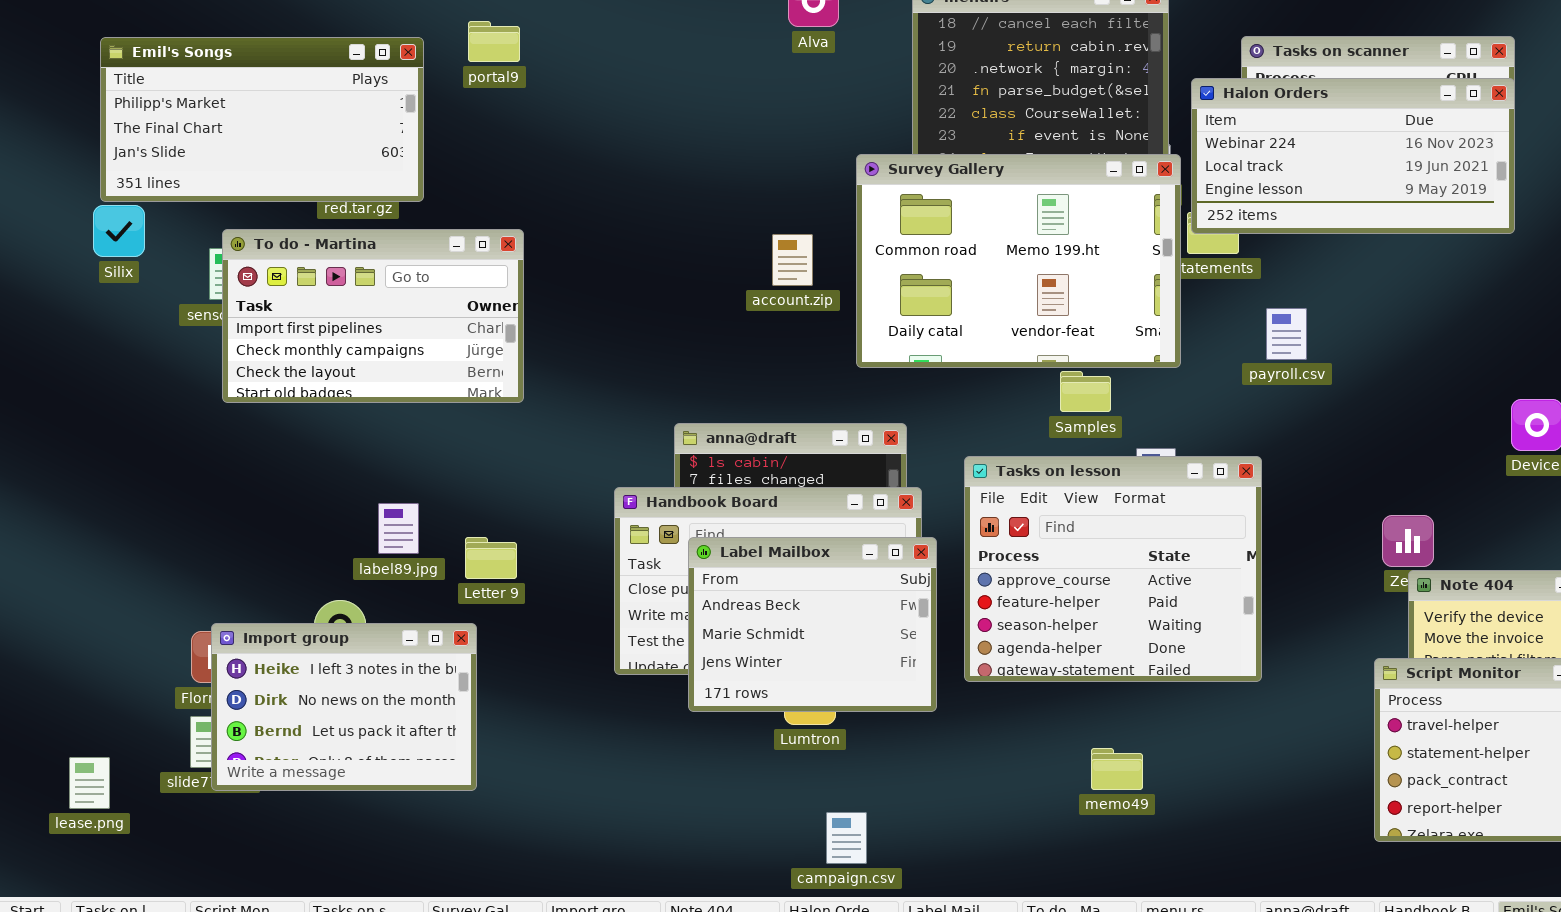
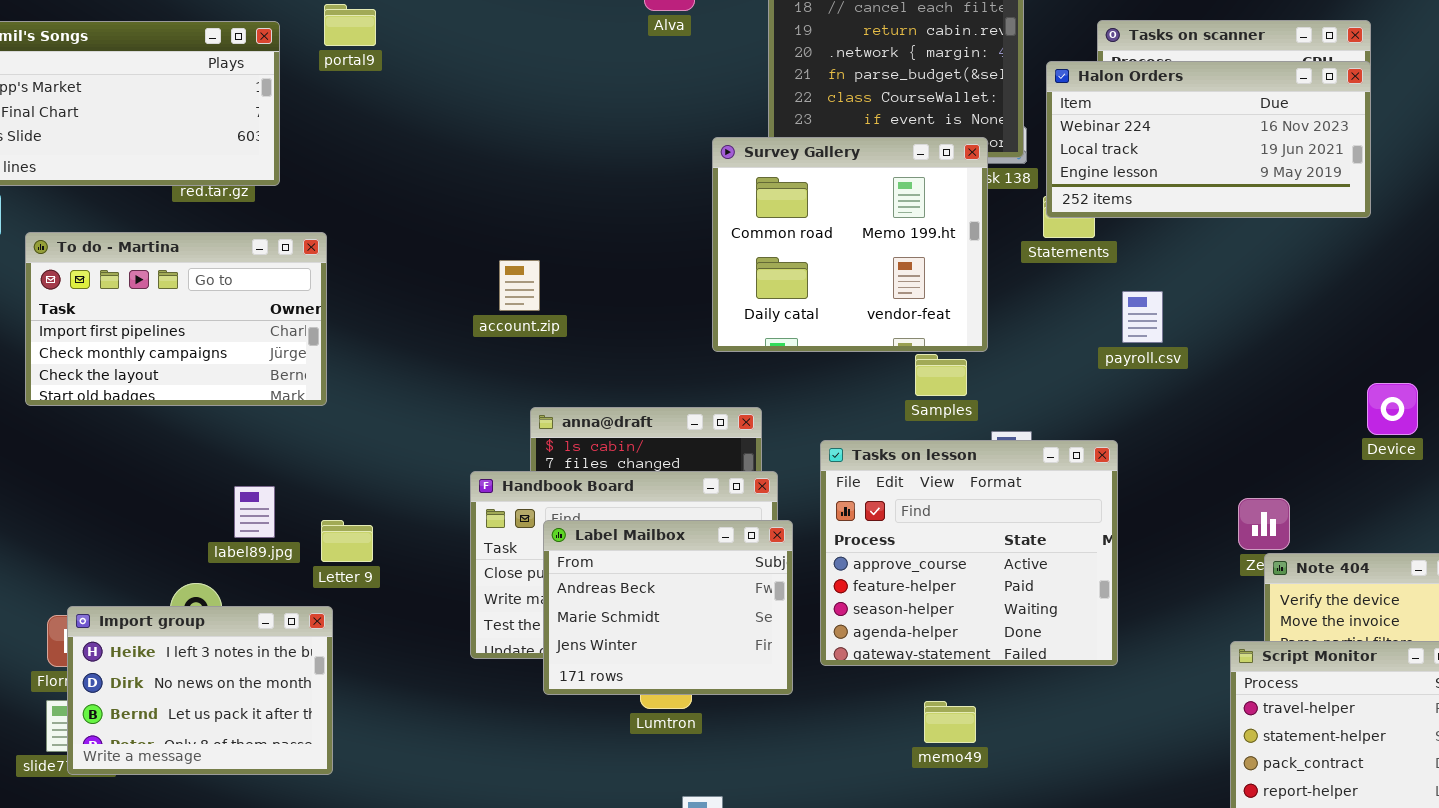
Survey Gallery: [856,154,1181,368] -> [712,137,988,352], resized
To do - Martina: [222,229,524,403] -> [25,232,327,406], moved
account.zip: [772,234,813,286] -> [499,260,540,311], moved
memo49: [1091,748,1143,790] -> [924,701,976,743], moved

